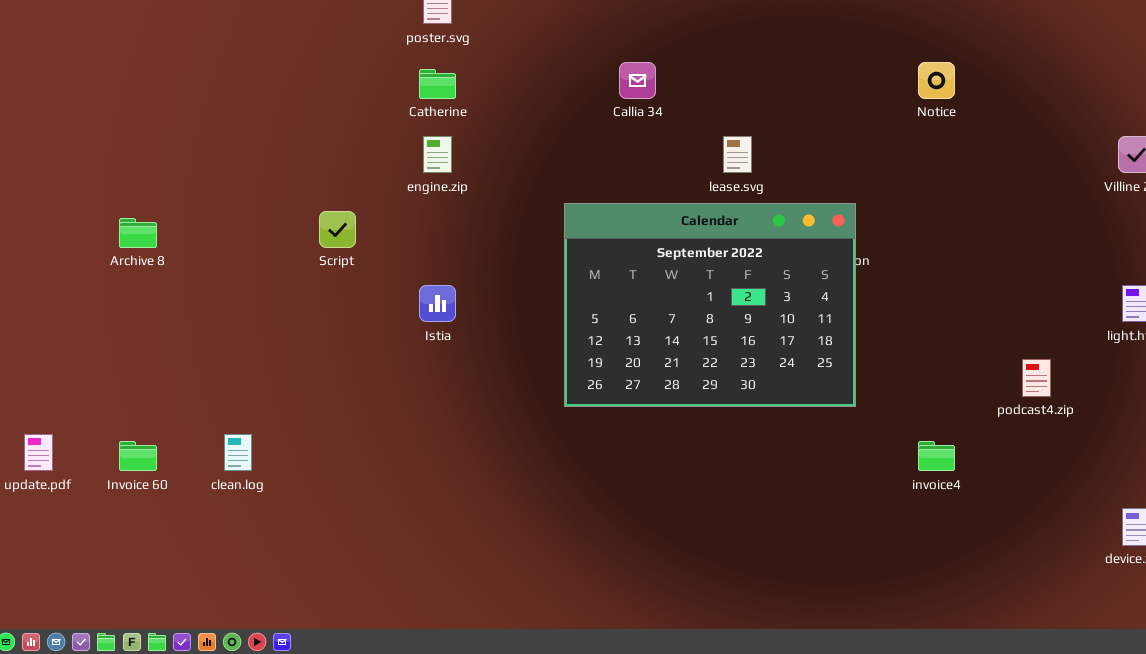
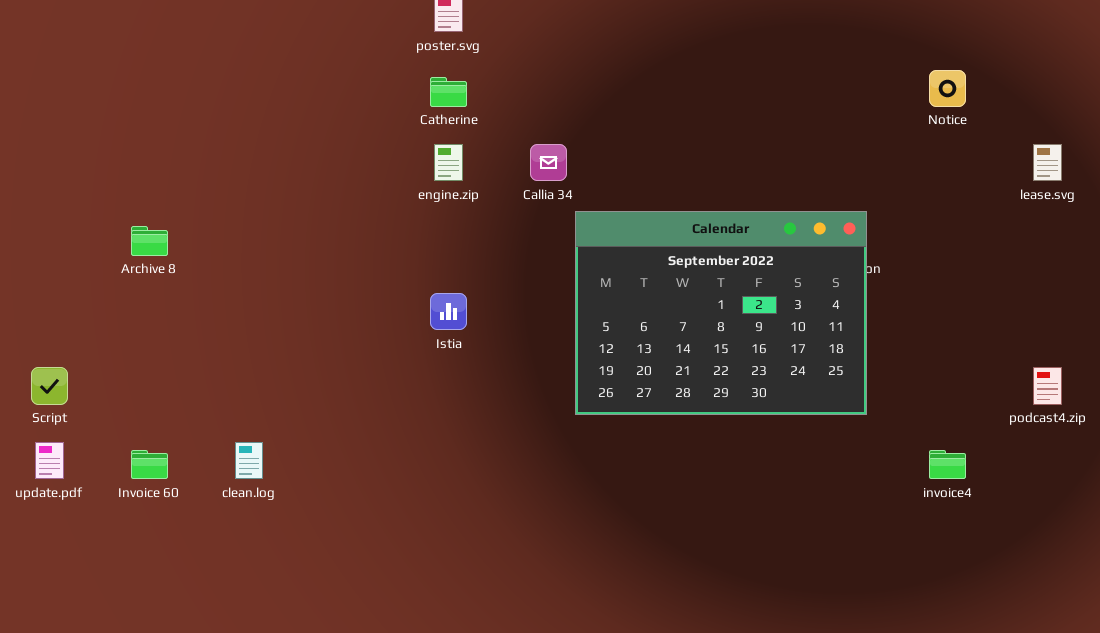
Callia 34: [619,62,656,99] -> [530,144,567,181], moved
lease.svg: [723,136,752,173] -> [1033,144,1062,181], moved
Script: [319,211,356,248] -> [31,367,68,405], moved

